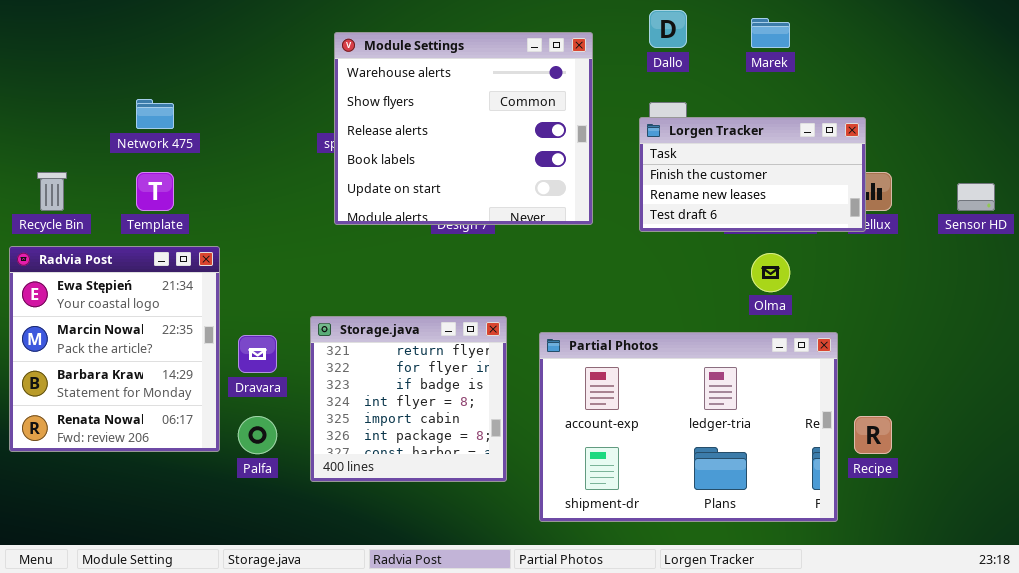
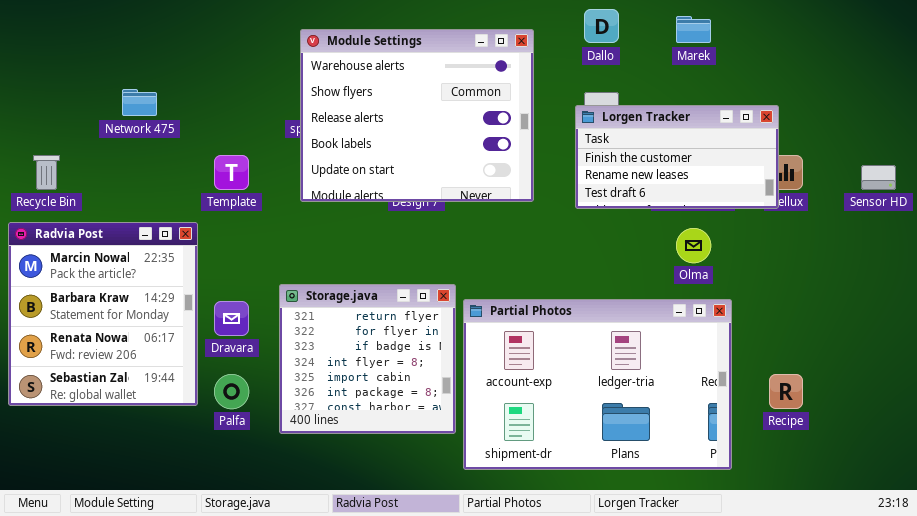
Template: [136,172,174,211] -> [214,155,249,190], moved
Radvia Post: [9,246,220,452] -> [8,222,198,406], scrolled down 1 row
Partial Photos: [539,332,838,522] -> [463,299,732,470], moved

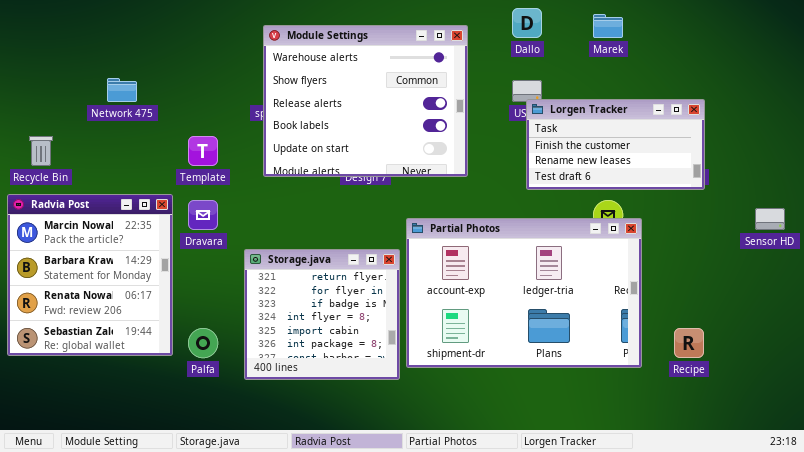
Lorgen Tracker: [575,105,779,209] -> [526,99,705,190], moved
Sensor HD: [861,165,896,190] -> [755,208,785,230], moved
Partial Photos: [463,299,732,470] -> [406,218,642,368], moved
Dravara: [214,301,249,336] -> [188,200,218,230], moved

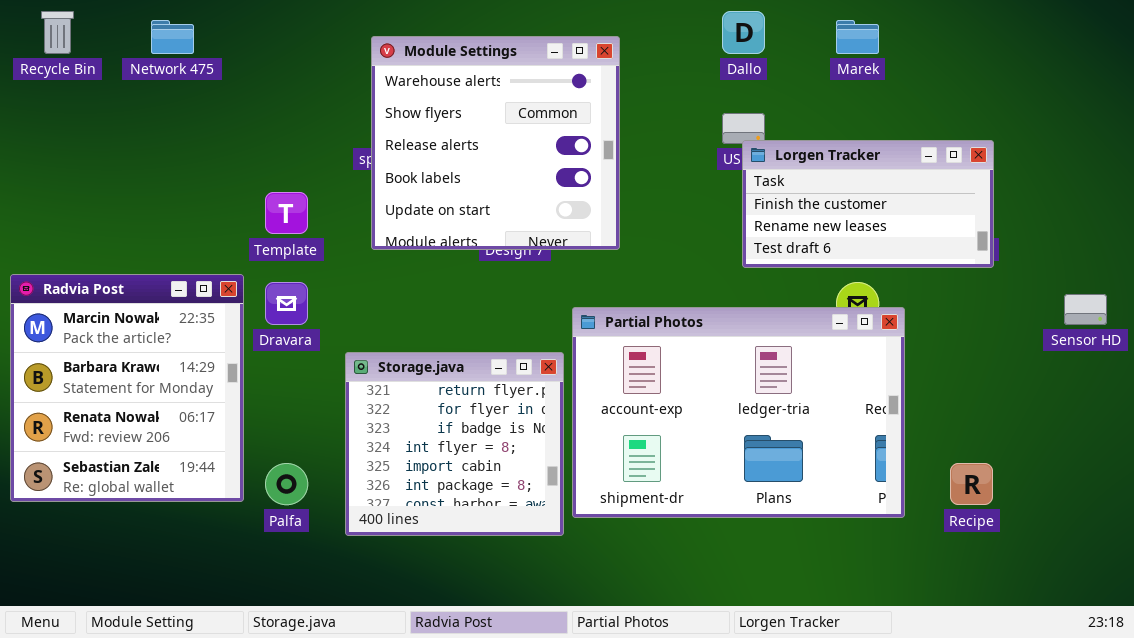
Module Settings: [263,25,468,177] -> [371,36,620,250], resized
Network 475: [107,78,137,102] -> [151,20,194,54], moved
Recycle Bin: [29,136,53,166] -> [41,11,74,54], moved

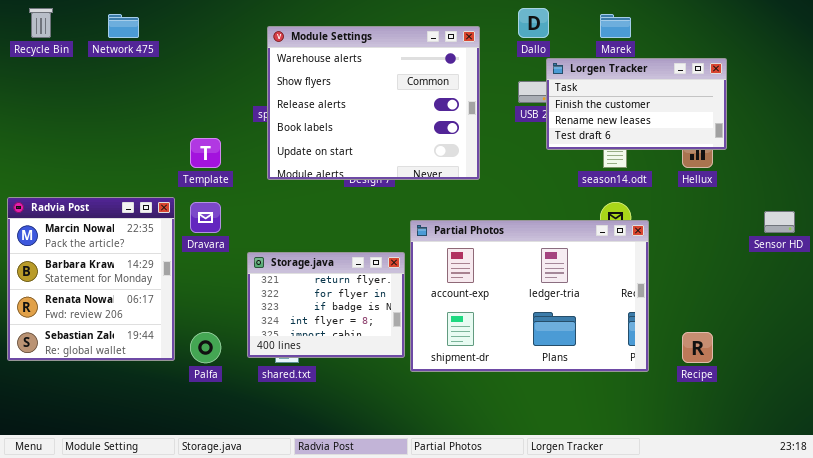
Module Settings: [371,36,620,250] -> [267,26,480,180], resized
Lorgen Tracker: [742,140,994,268] -> [546,58,727,150], moved
Storage.java: [345,352,564,536] -> [247,252,405,358], resized

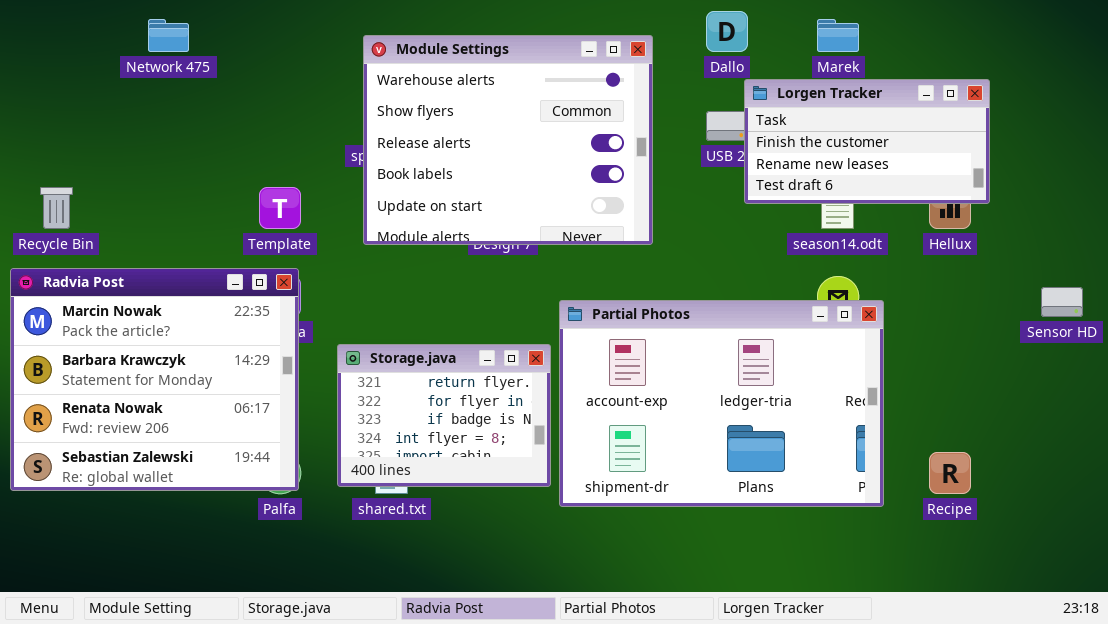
Recycle Bin: [29,8,53,38] -> [40,187,73,229], moved
Radvia Post: [7,197,175,361] -> [10,268,299,491], resized

